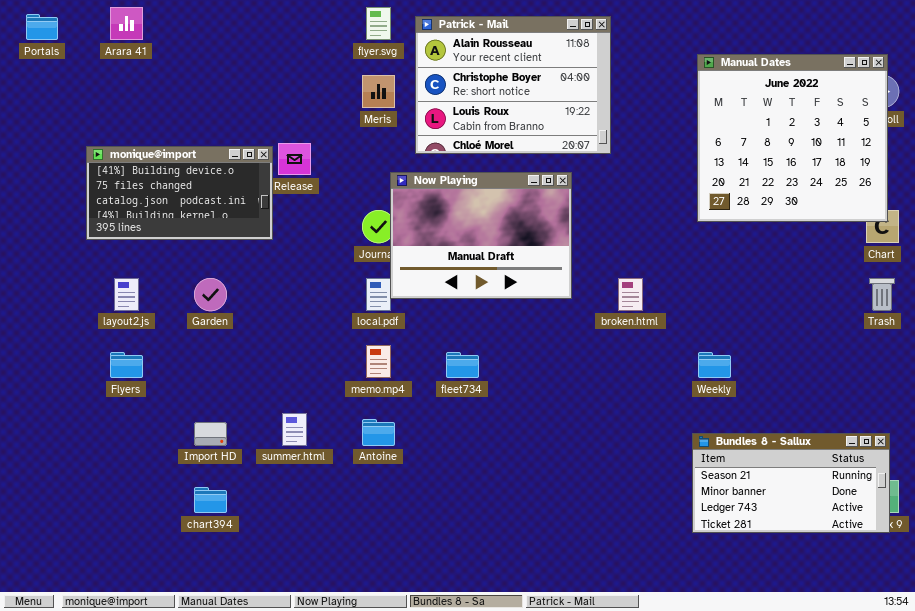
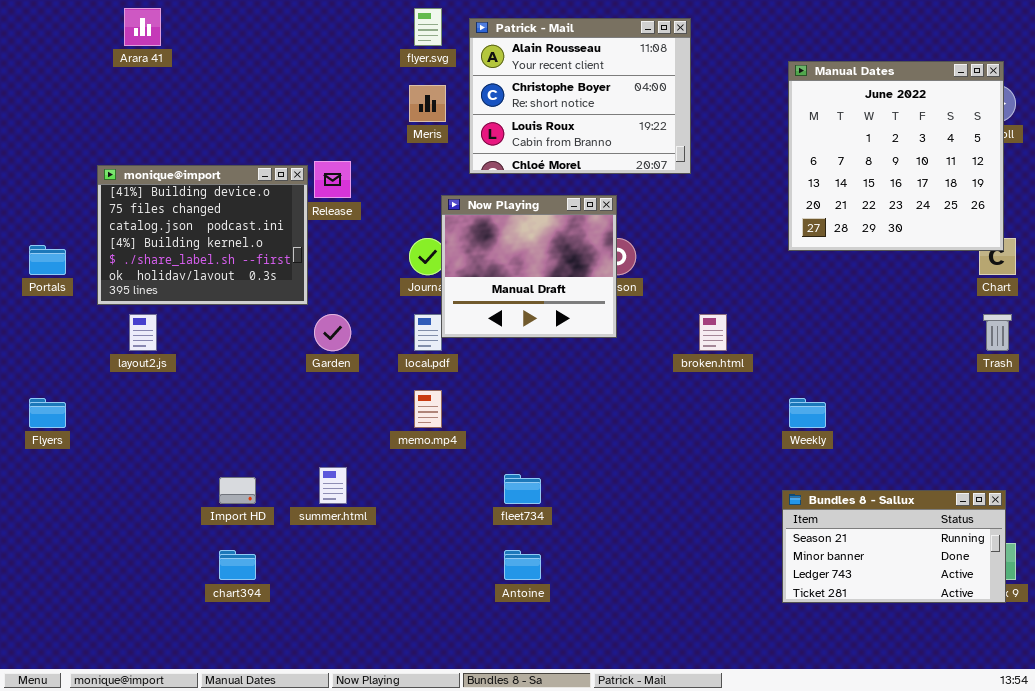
Portals: [26,14,58,40] -> [29,245,66,275], moved
monique@import: [86,146,273,240] -> [97,165,308,305], resized
Now Playing: [390,172,572,299] -> [441,195,617,338], resized
Garden: [194,278,227,311] -> [314,314,351,351], moved
Flyers: [110,352,143,378] -> [29,398,66,428], moved
fleet734: [446,352,479,378] -> [504,474,541,504], moved
Antoine: [362,419,395,446] -> [504,550,541,580], moved

